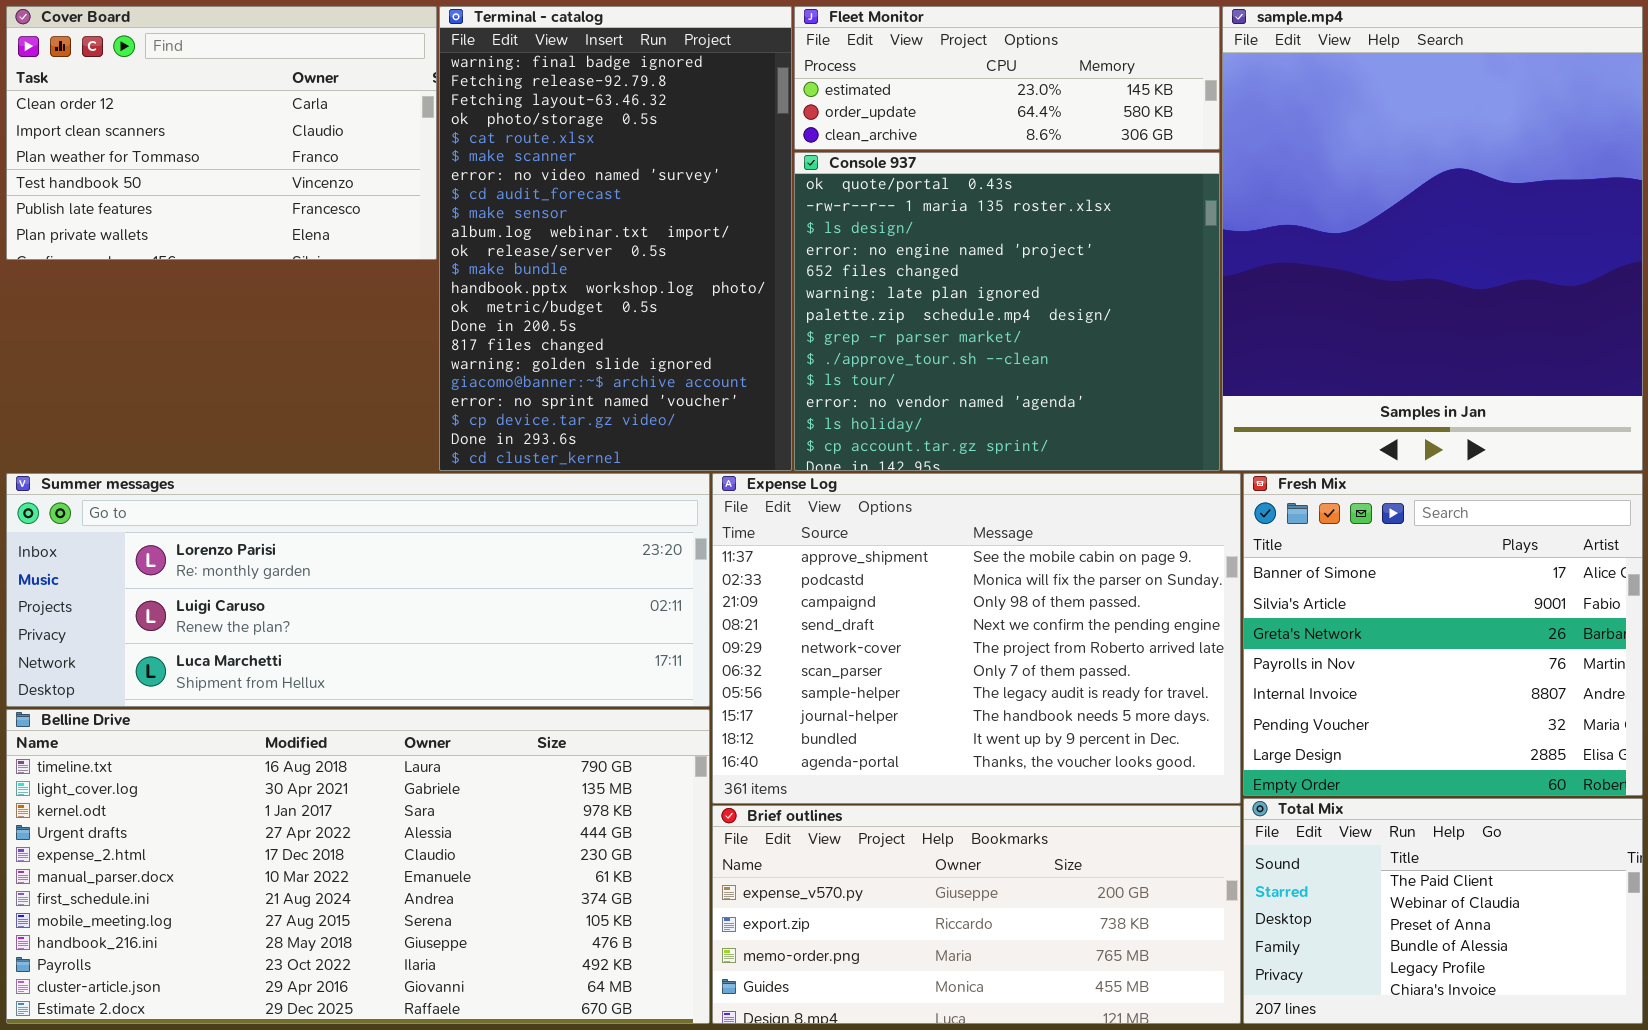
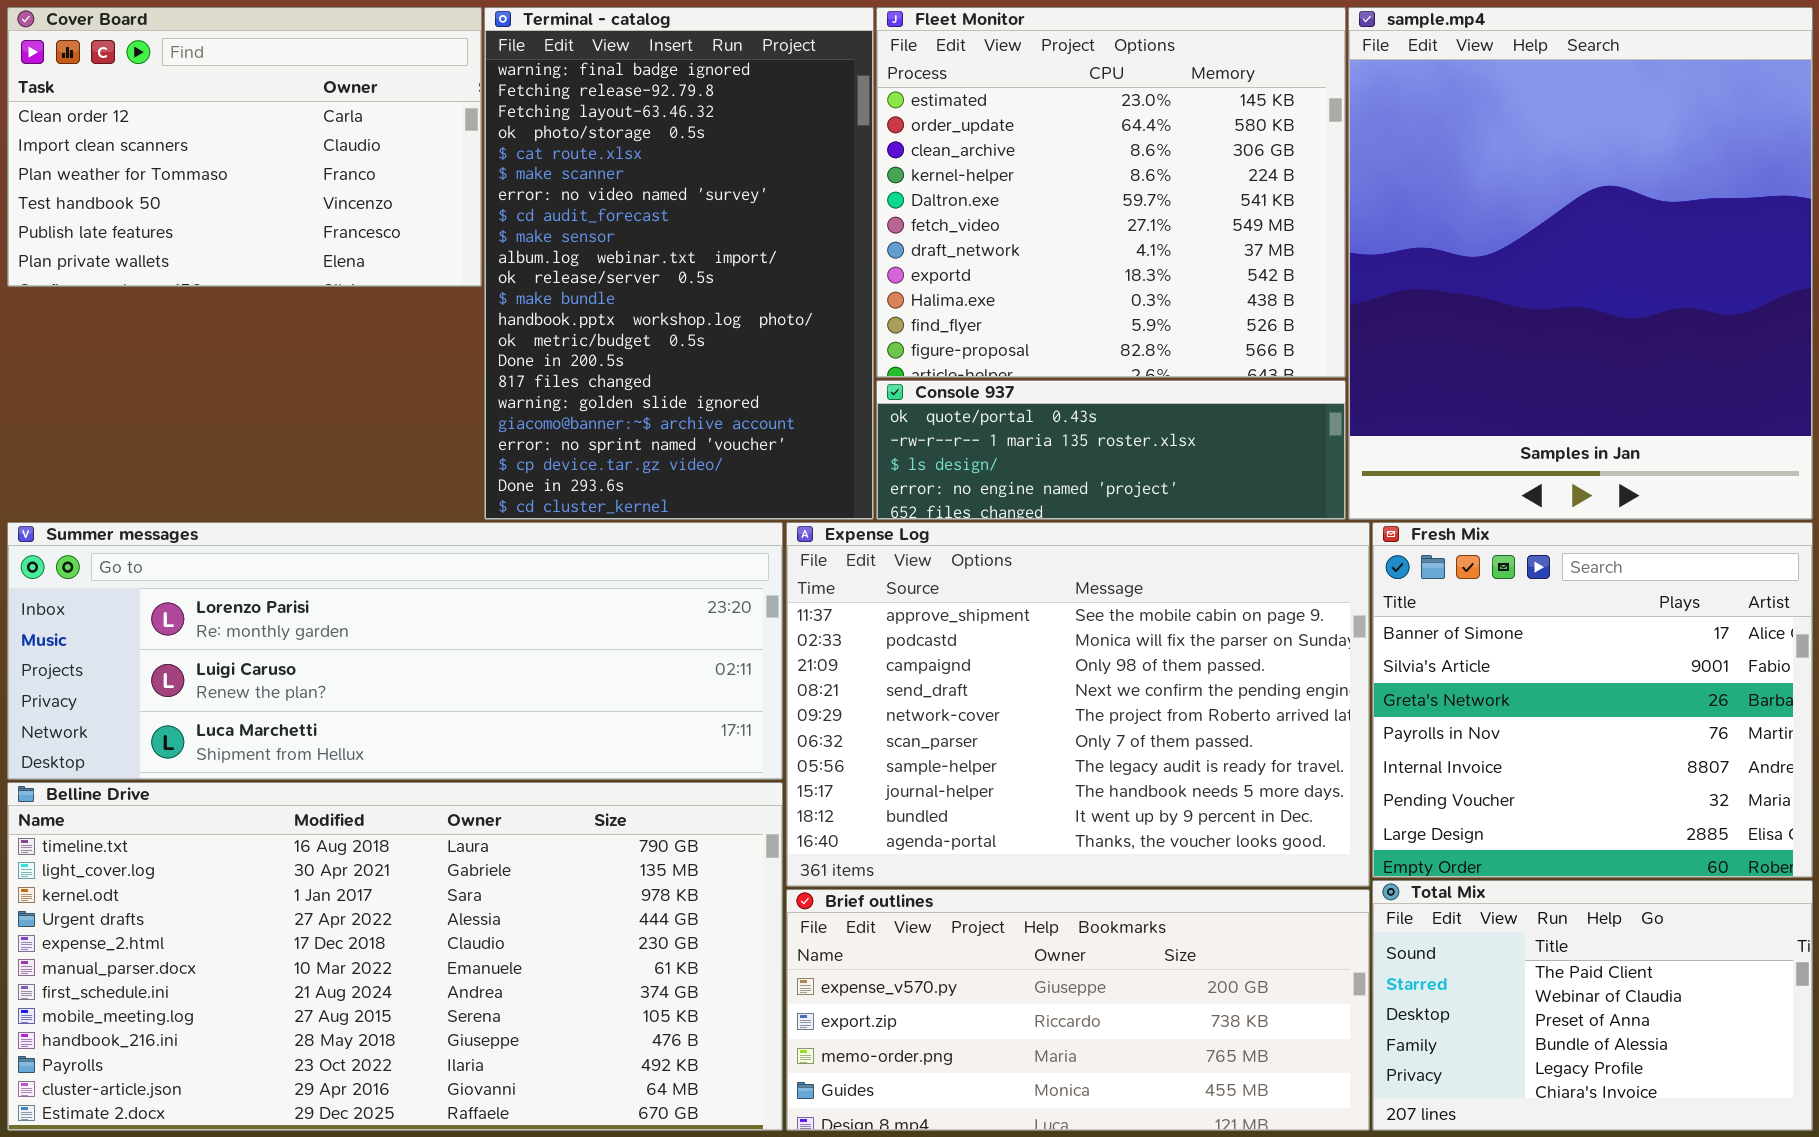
Fleet Monitor: [794,6,1220,150] -> [876,7,1346,378], resized
Console 937: [794,152,1220,471] -> [876,380,1346,520], resized

